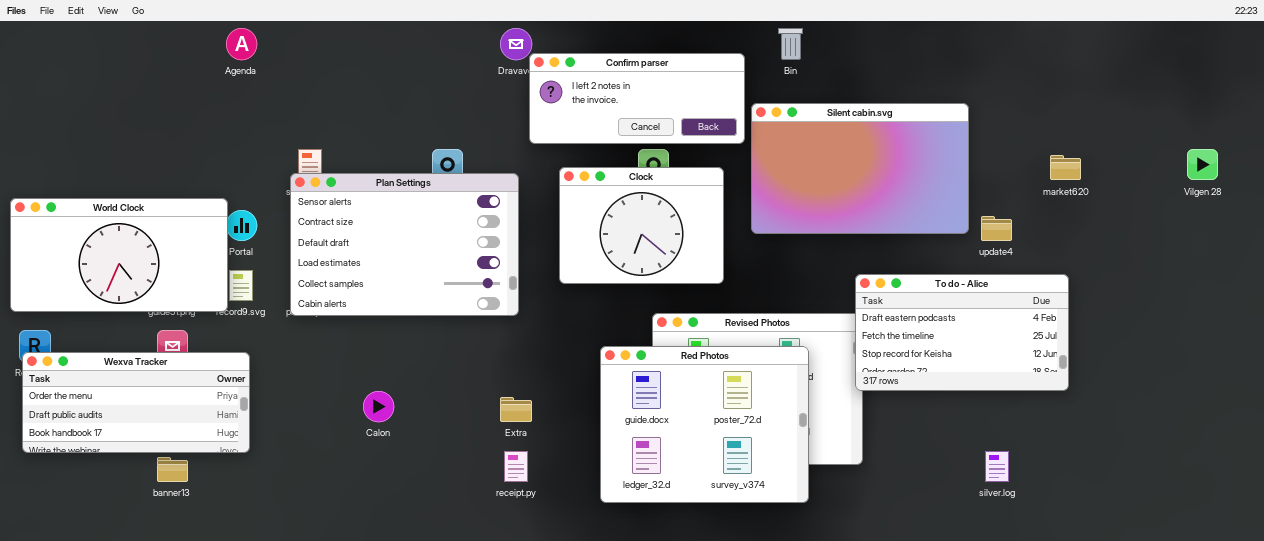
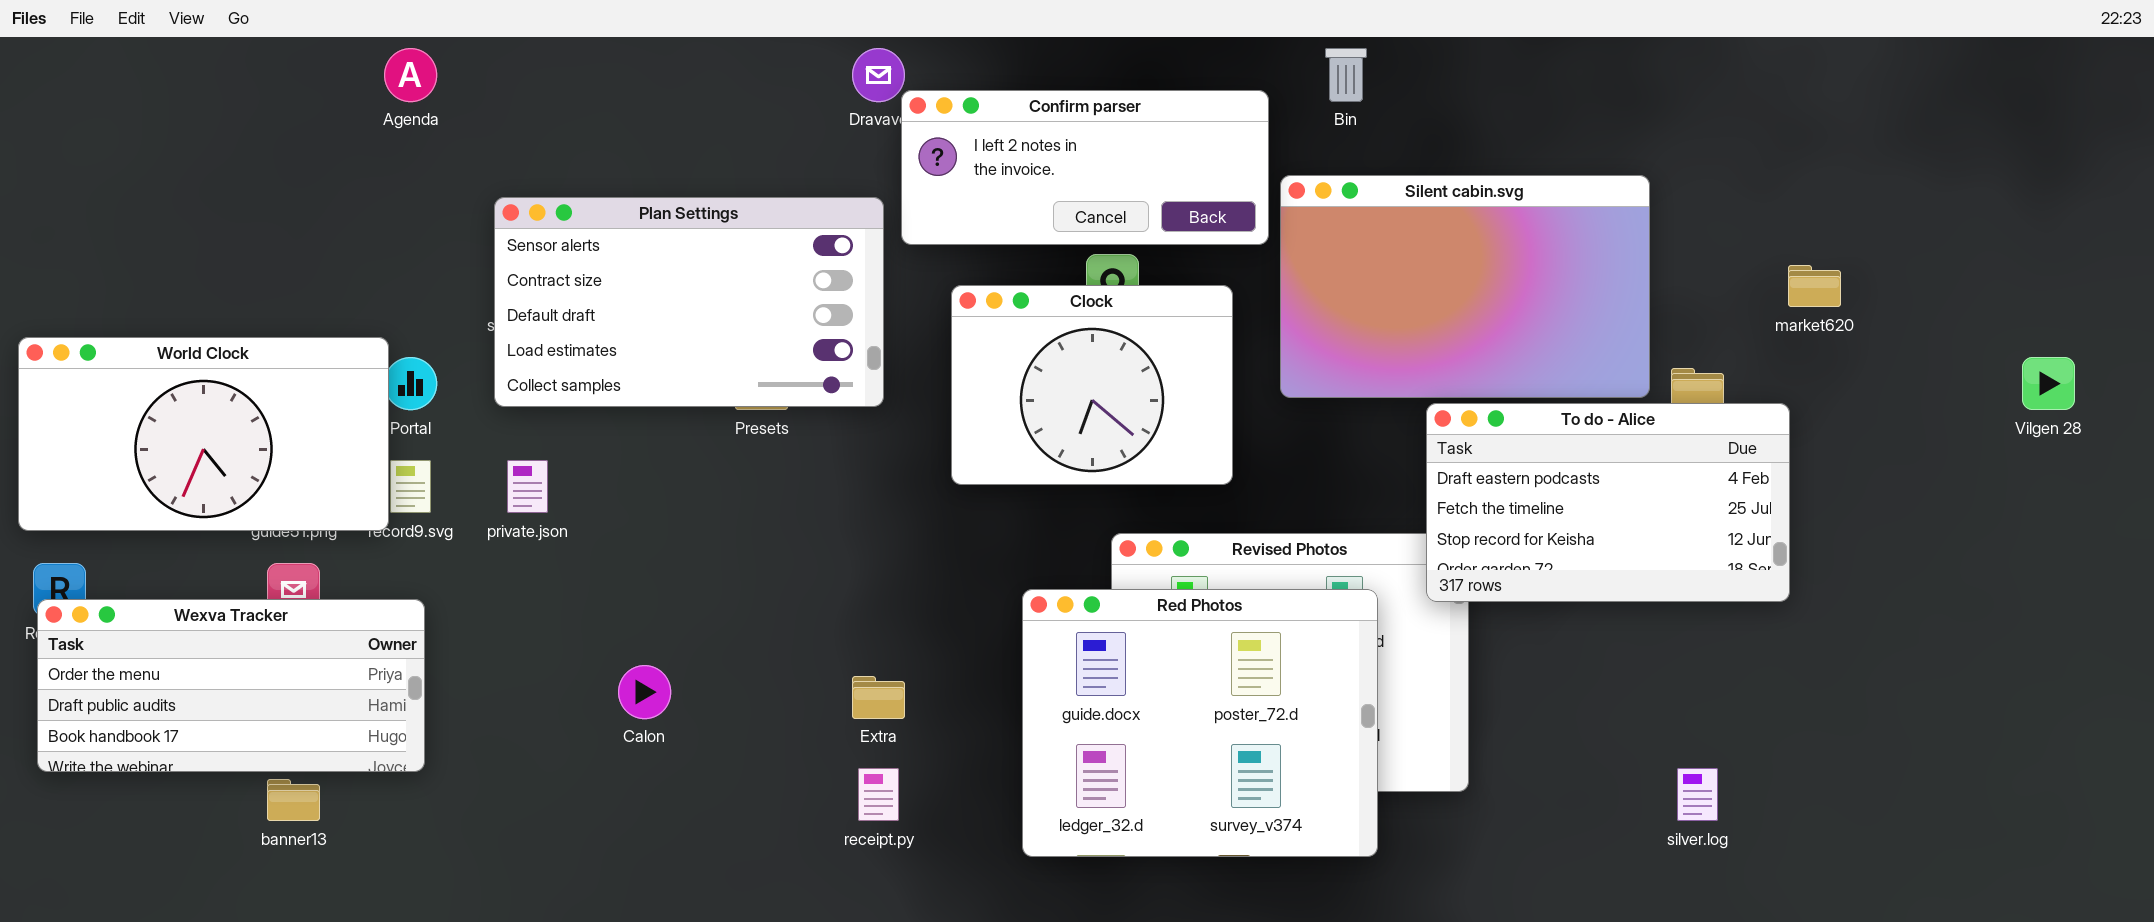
Vilgen 28: [1187,149,1218,180] -> [2022,357,2075,410], moved
Plan Settings: [290,173,519,316] -> [494,197,884,407], moved, resized
To do - Alice: [855,274,1069,391] -> [1426,403,1790,602], moved

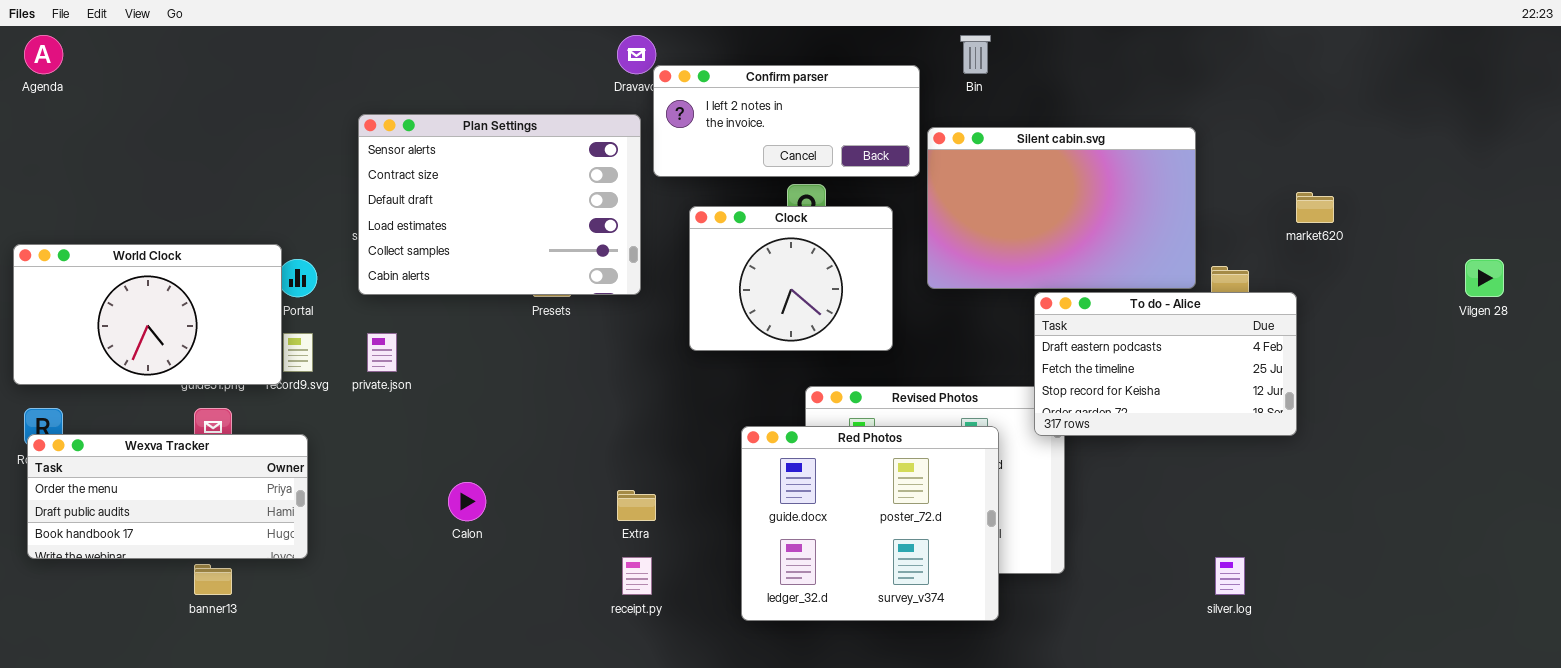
Agenda: [384,48,437,102] -> [24,35,63,74], moved
Plan Settings: [494,197,884,407] -> [358,114,641,295], resized

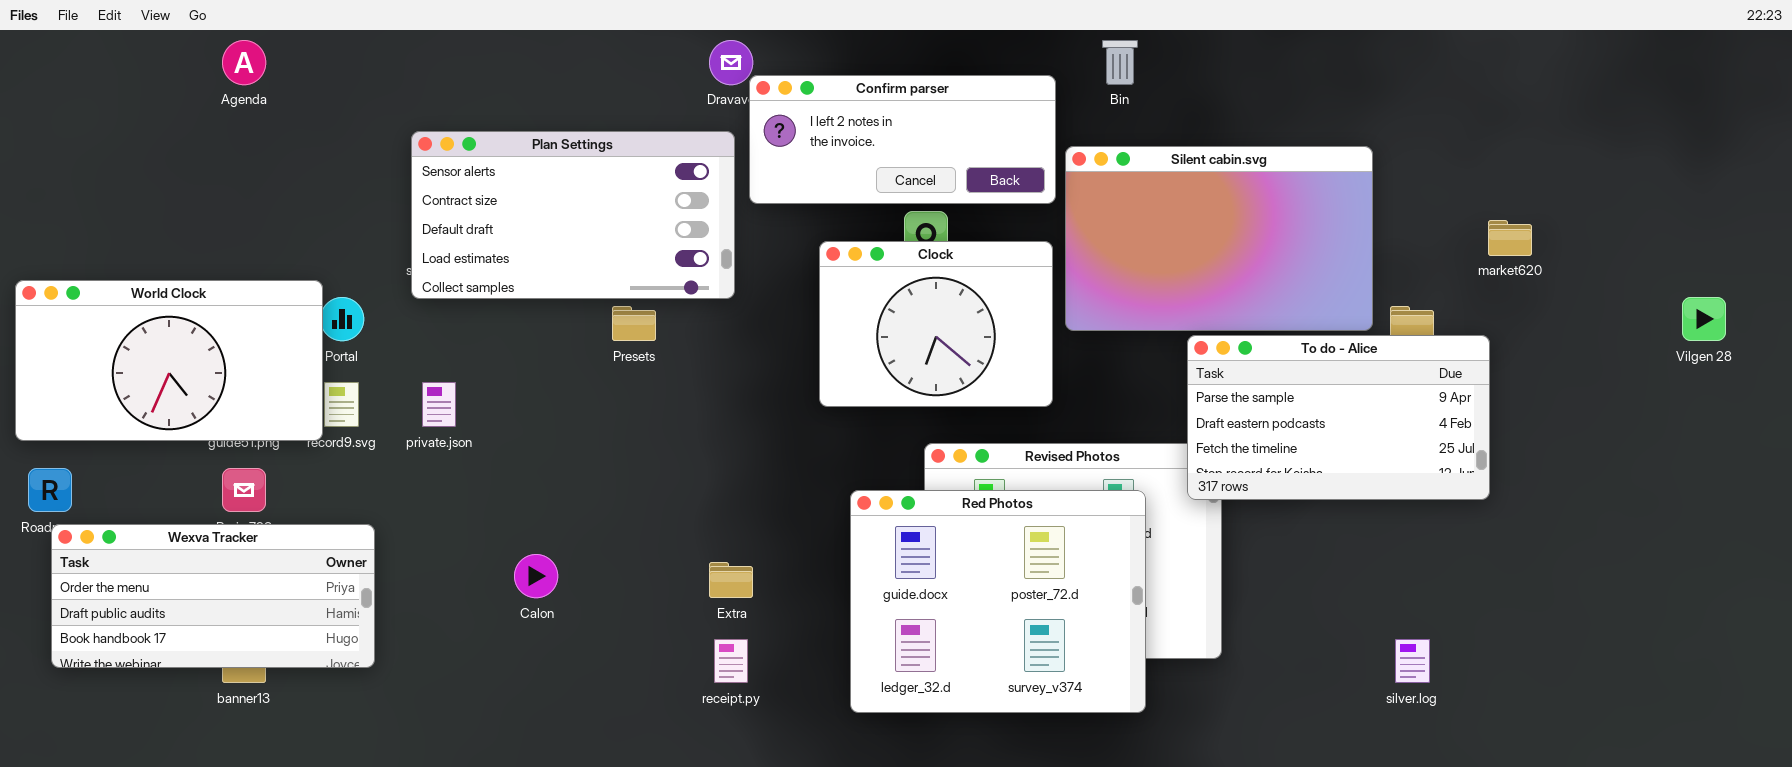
Agenda: [24,35,63,74] -> [222,40,266,85], moved
Plan Settings: [358,114,641,295] -> [411,131,735,299], resized
Clock: [689,206,893,351] -> [819,241,1053,407], moved
To do - Alice: [1034,292,1297,436] -> [1187,335,1490,500], scrolled up 1 row
Wexva Tracker: [27,434,308,559] -> [51,524,375,668], moved

